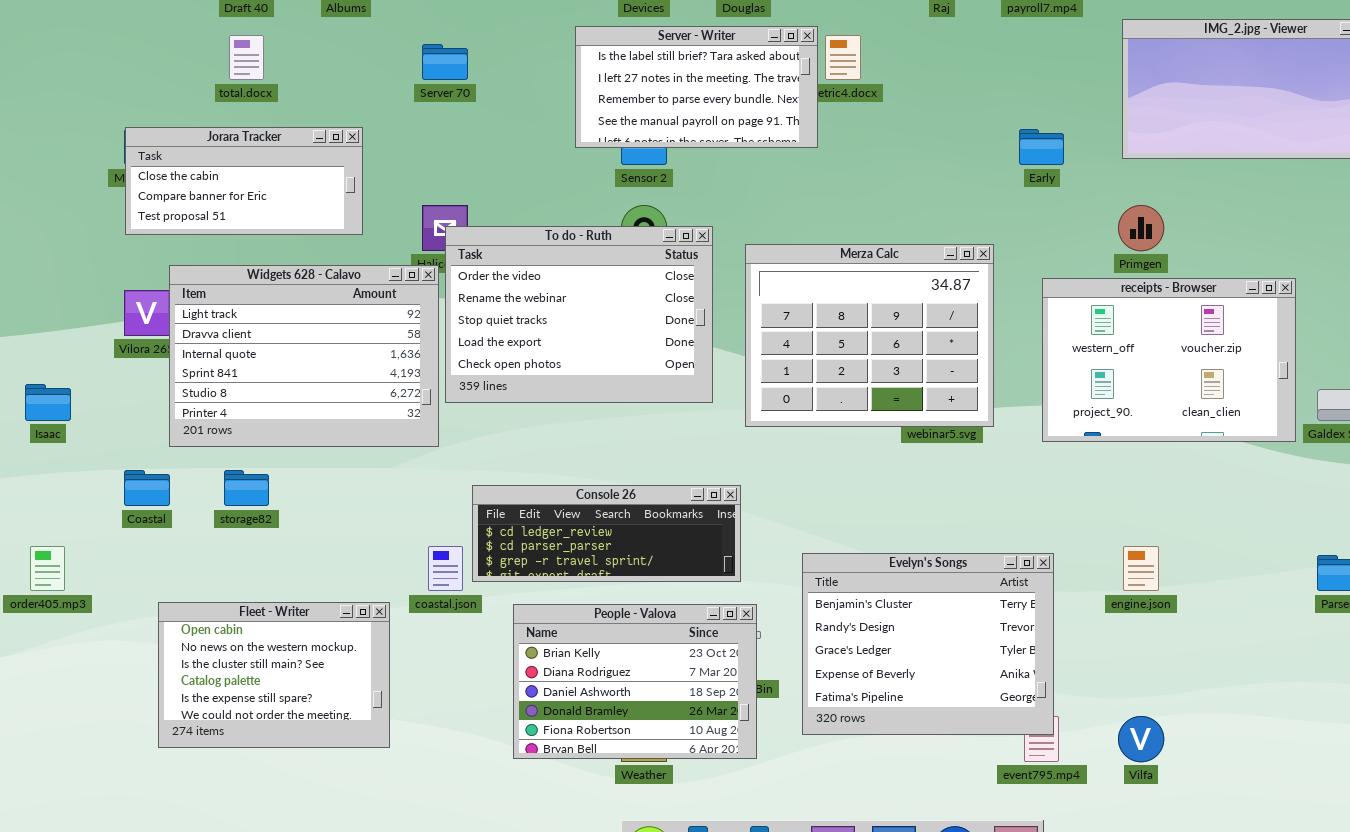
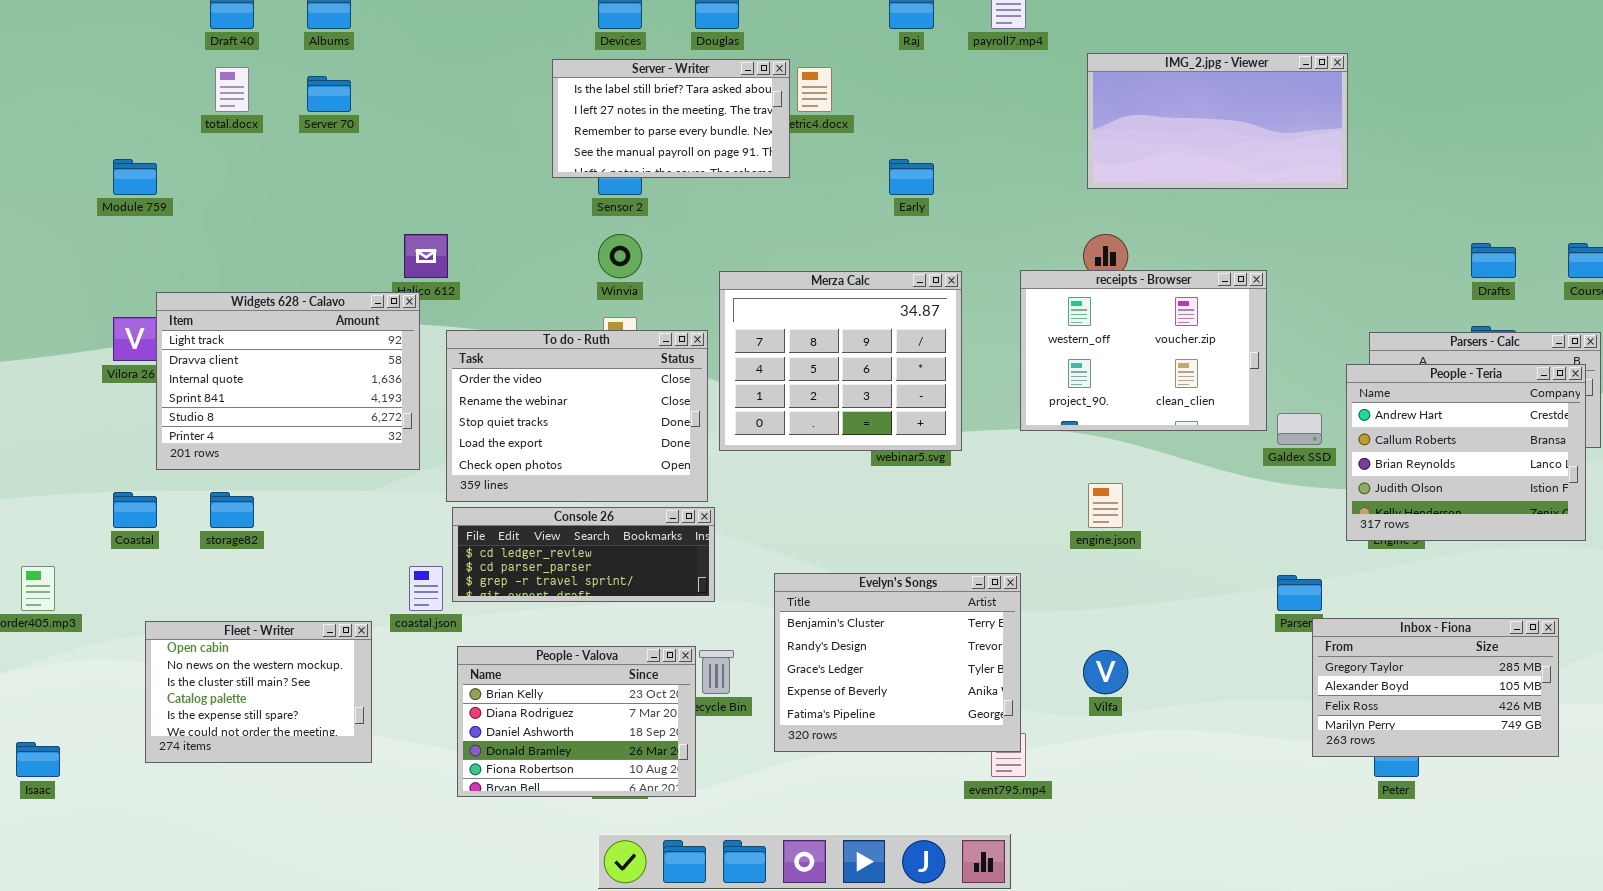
Server 70: [422,44,468,80] -> [307,76,351,112], moved
Jorara Tracker: [125,127,363,235] -> none, closed
Early: [1019,129,1064,165] -> [889,159,934,195], moved
To do - Ruth: [445,226,713,403] -> [446,330,708,502], moved
receipts - Browser: [1042,278,1296,442] -> [1020,270,1267,431], moved
Isaac: [25,384,71,421] -> [16,742,60,777], moved
engine.json: [1123,546,1159,591] -> [1088,483,1123,528], moved
People - Valova: [513,604,757,759] -> [457,646,696,797], moved
Vilfa: [1118,716,1164,762] -> [1083,650,1128,694], moved

